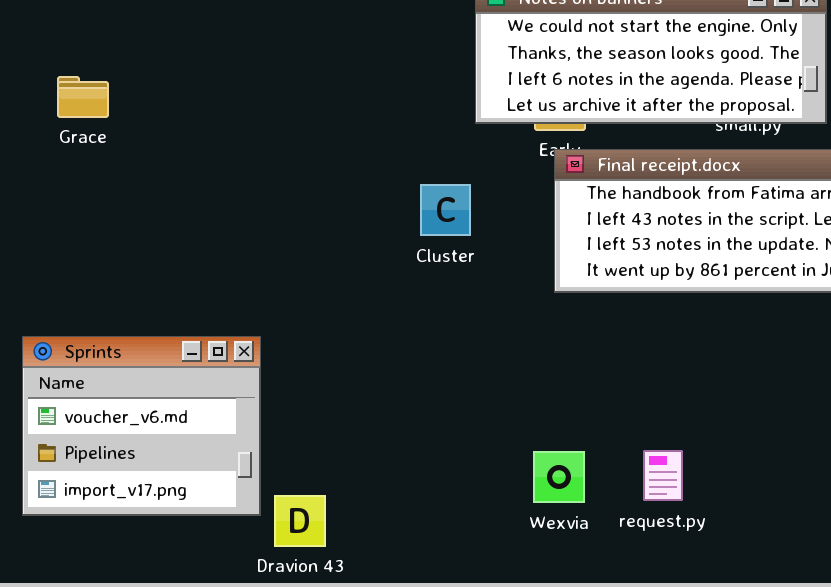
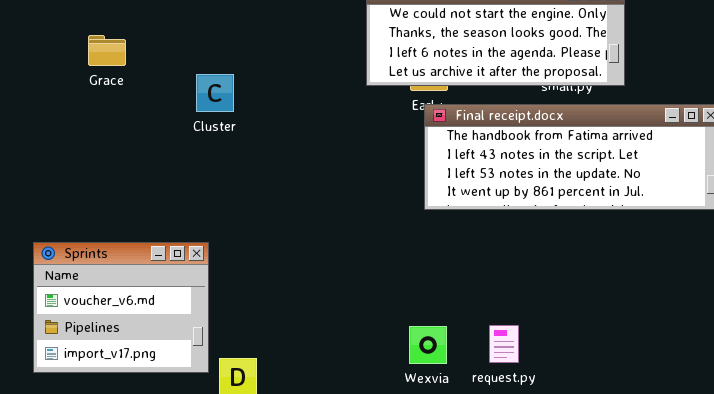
Grace: [57,76,109,118] -> [88,35,126,66], moved
Cluster: [420,184,471,236] -> [196,74,234,112], moved

